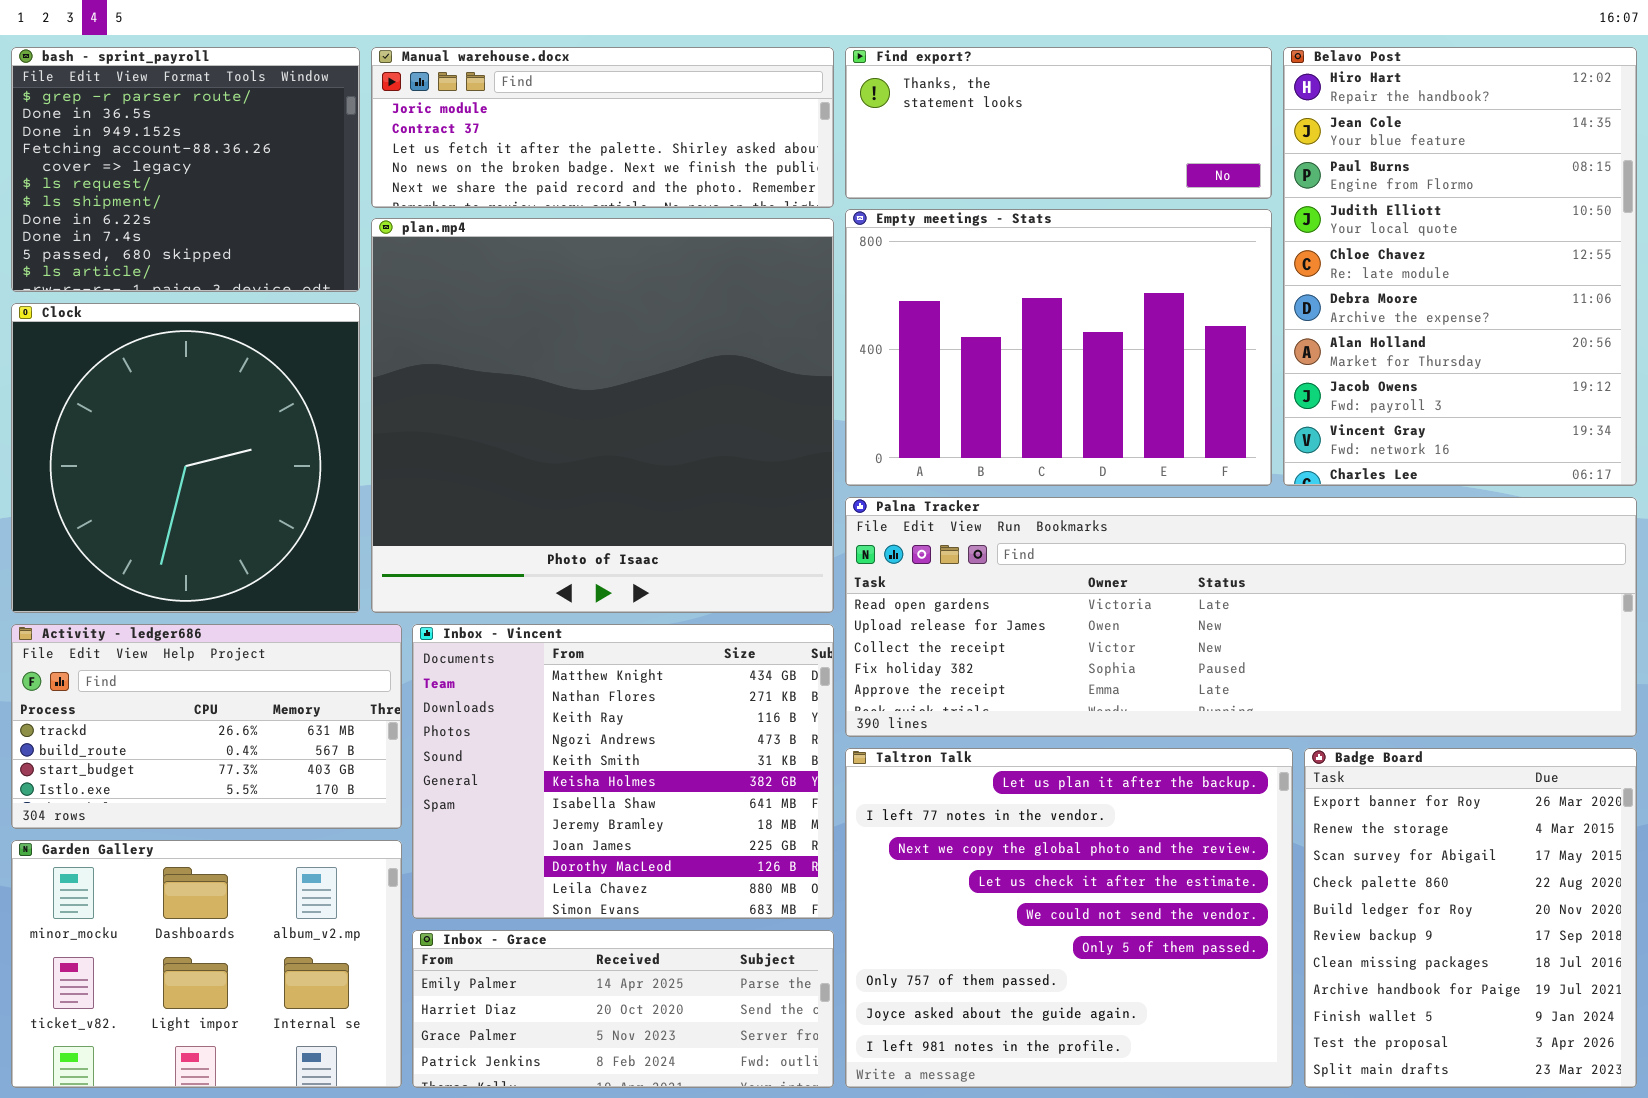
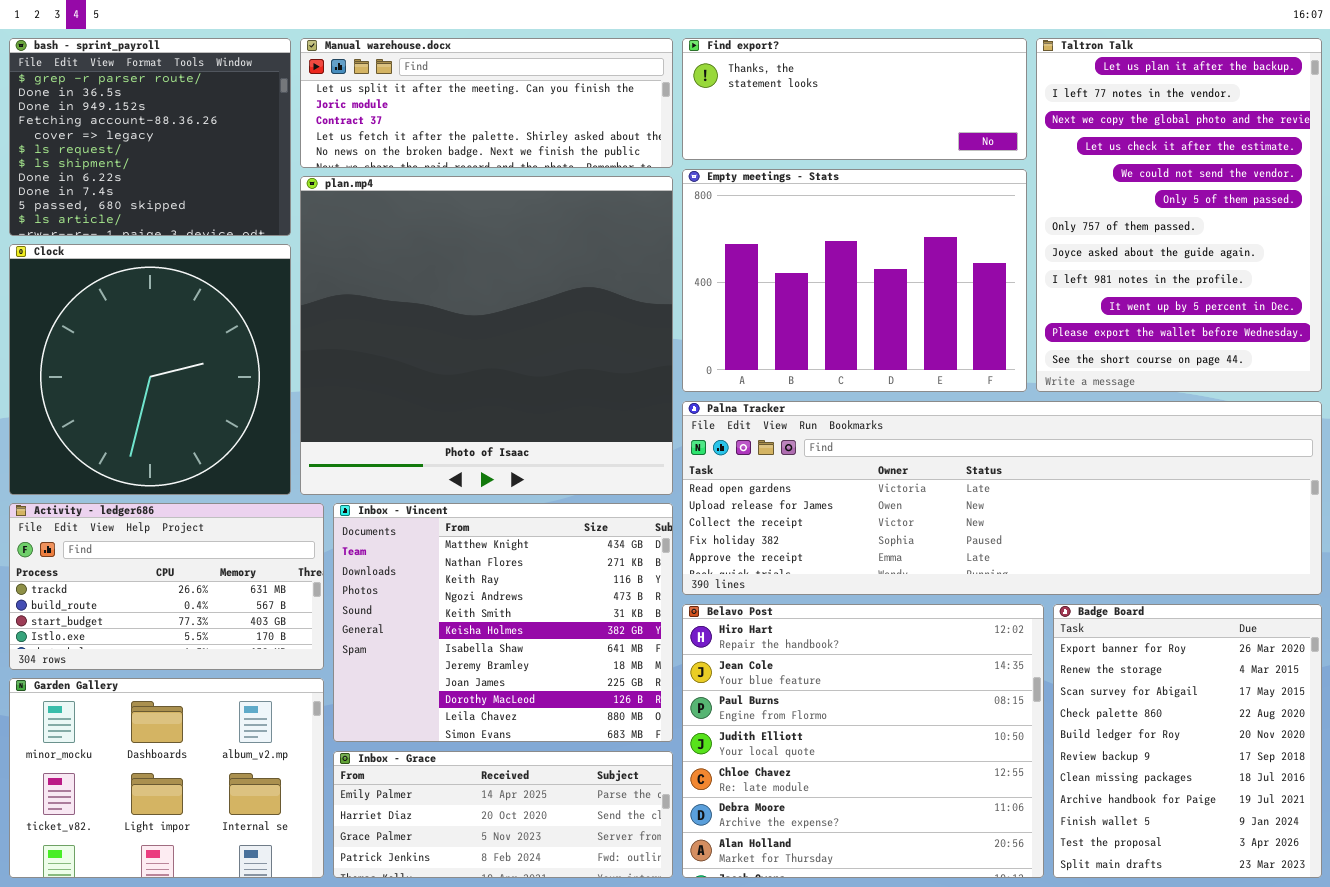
Manual warehouse.docx: [371,47,834,208] -> [300,38,673,168], scrolled up 1 row
Belavo Post: [1283,47,1637,486] -> [682,604,1044,878], moved, resized
Taltron Talk: [845,748,1293,1088] -> [1036,38,1322,392], moved, resized

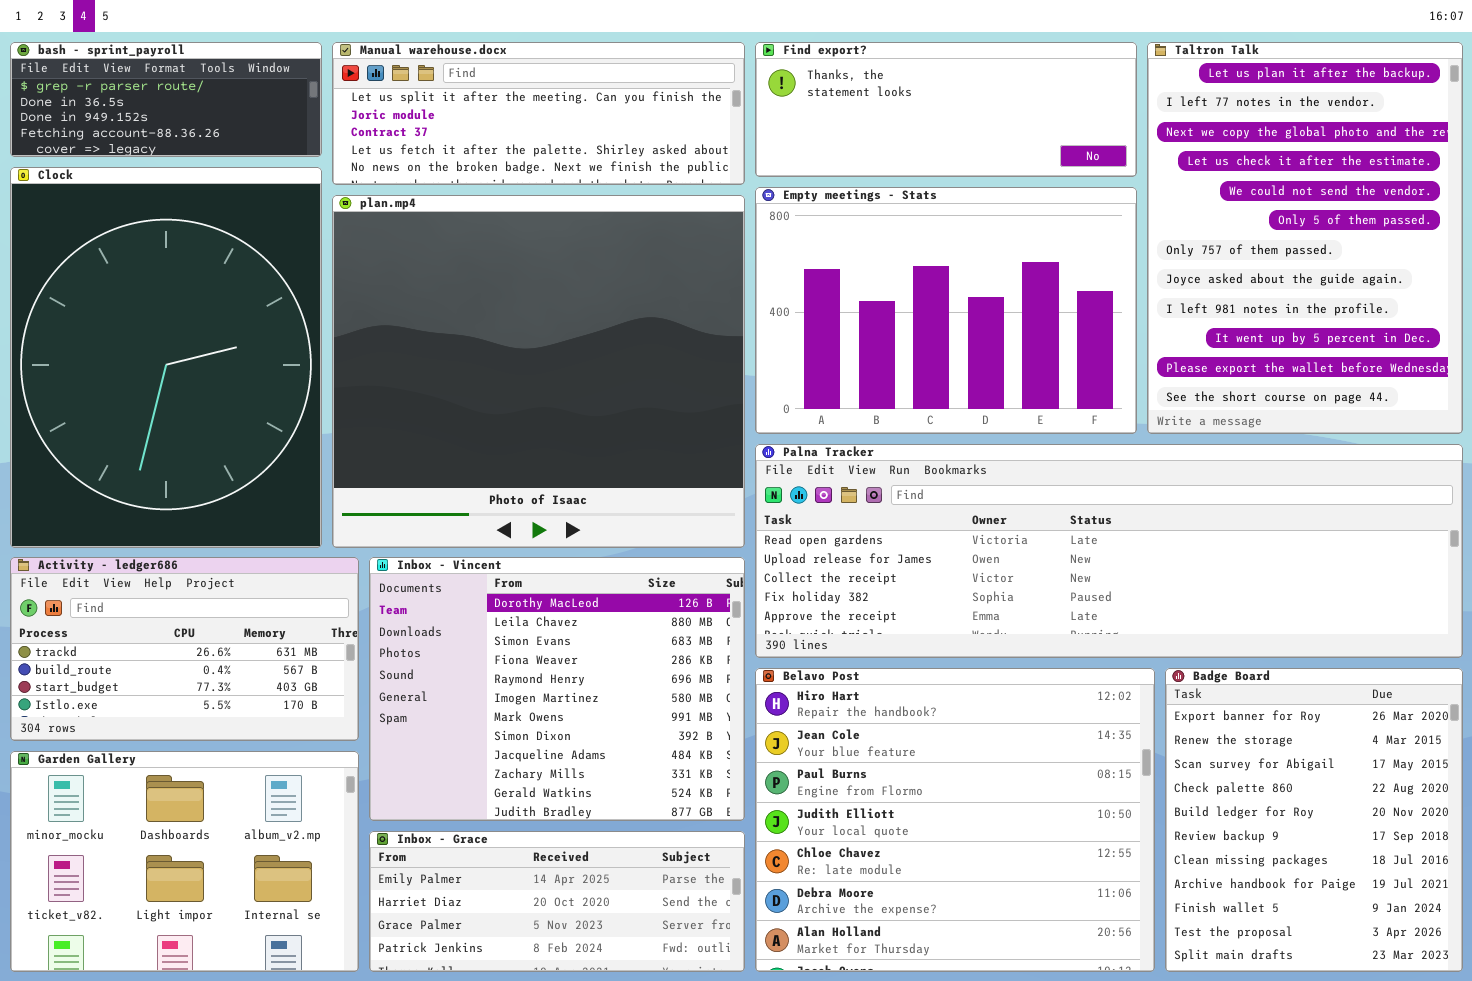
bash - sprint_payroll: [9,38,291,236] -> [10,42,322,157], resized
Clock: [9,244,291,495] -> [10,167,322,548], resized
Inbox - Vincent: [333,503,673,742] -> [369,557,745,821], scrolled down 9 rows

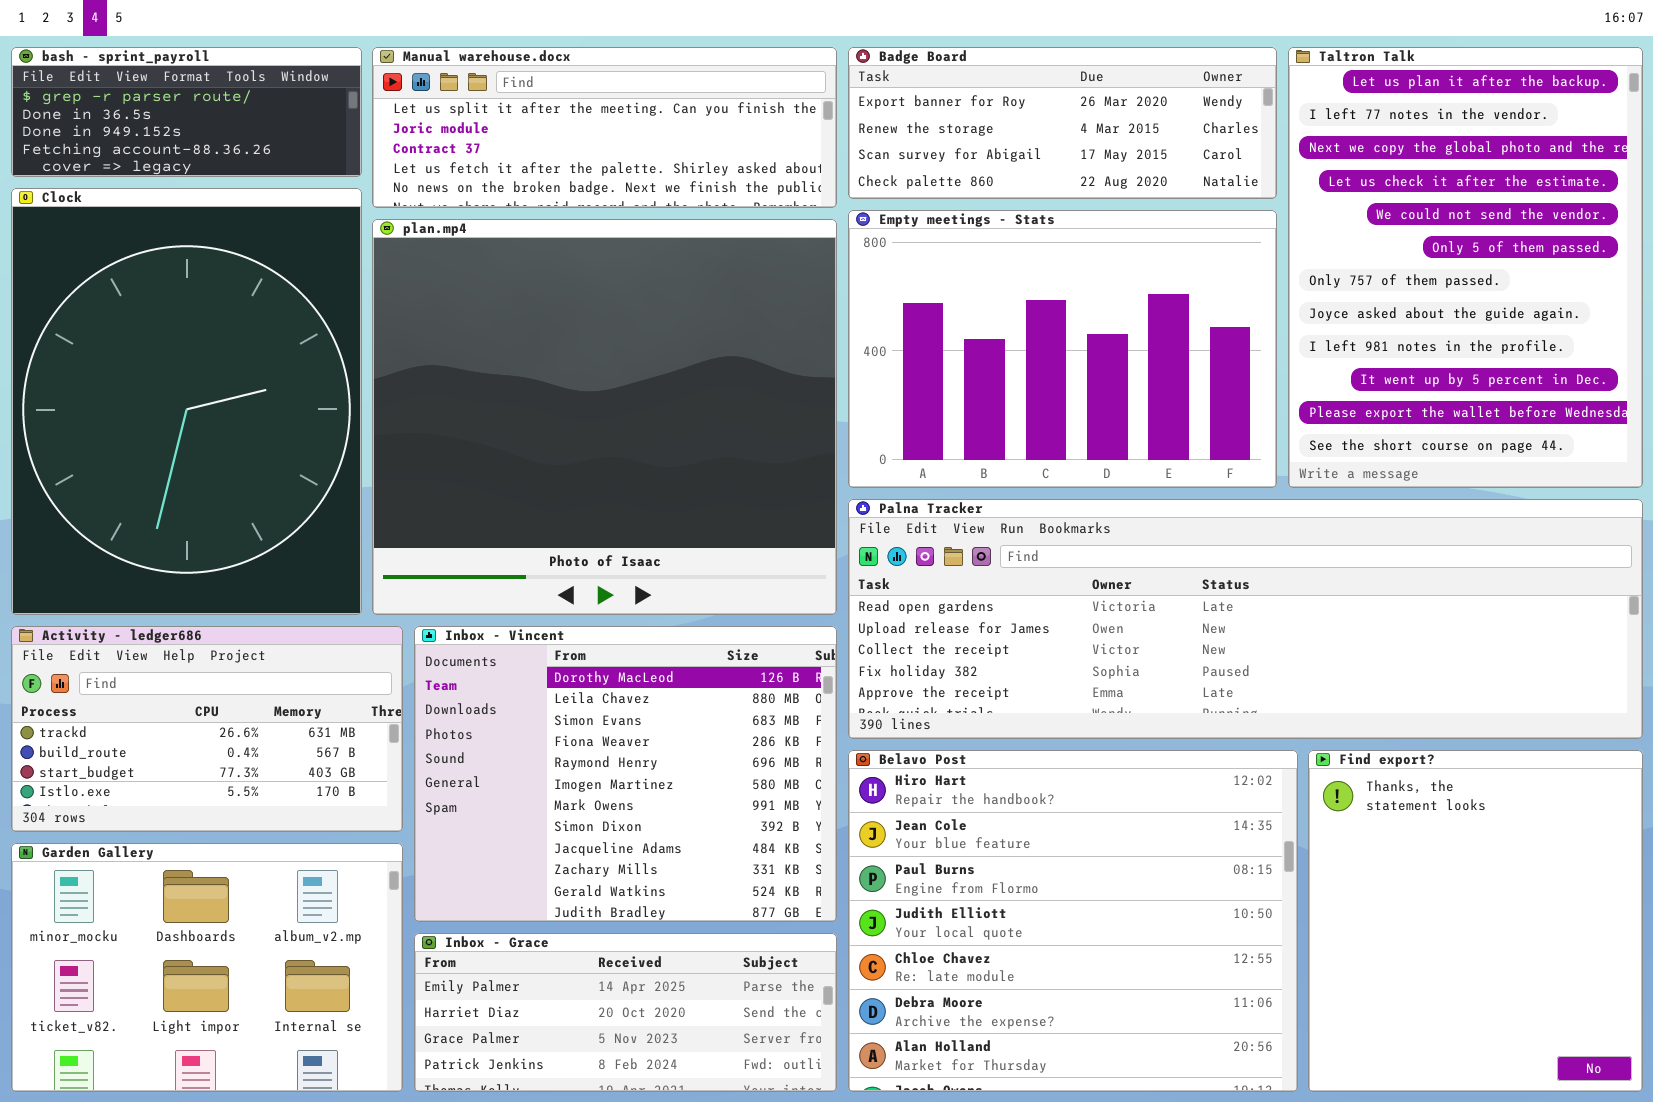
Find export?: [755,42,1137,177] -> [1308,750,1643,1092], moved, resized
Badge Board: [1165,668,1463,972] -> [848,47,1277,199], moved, resized

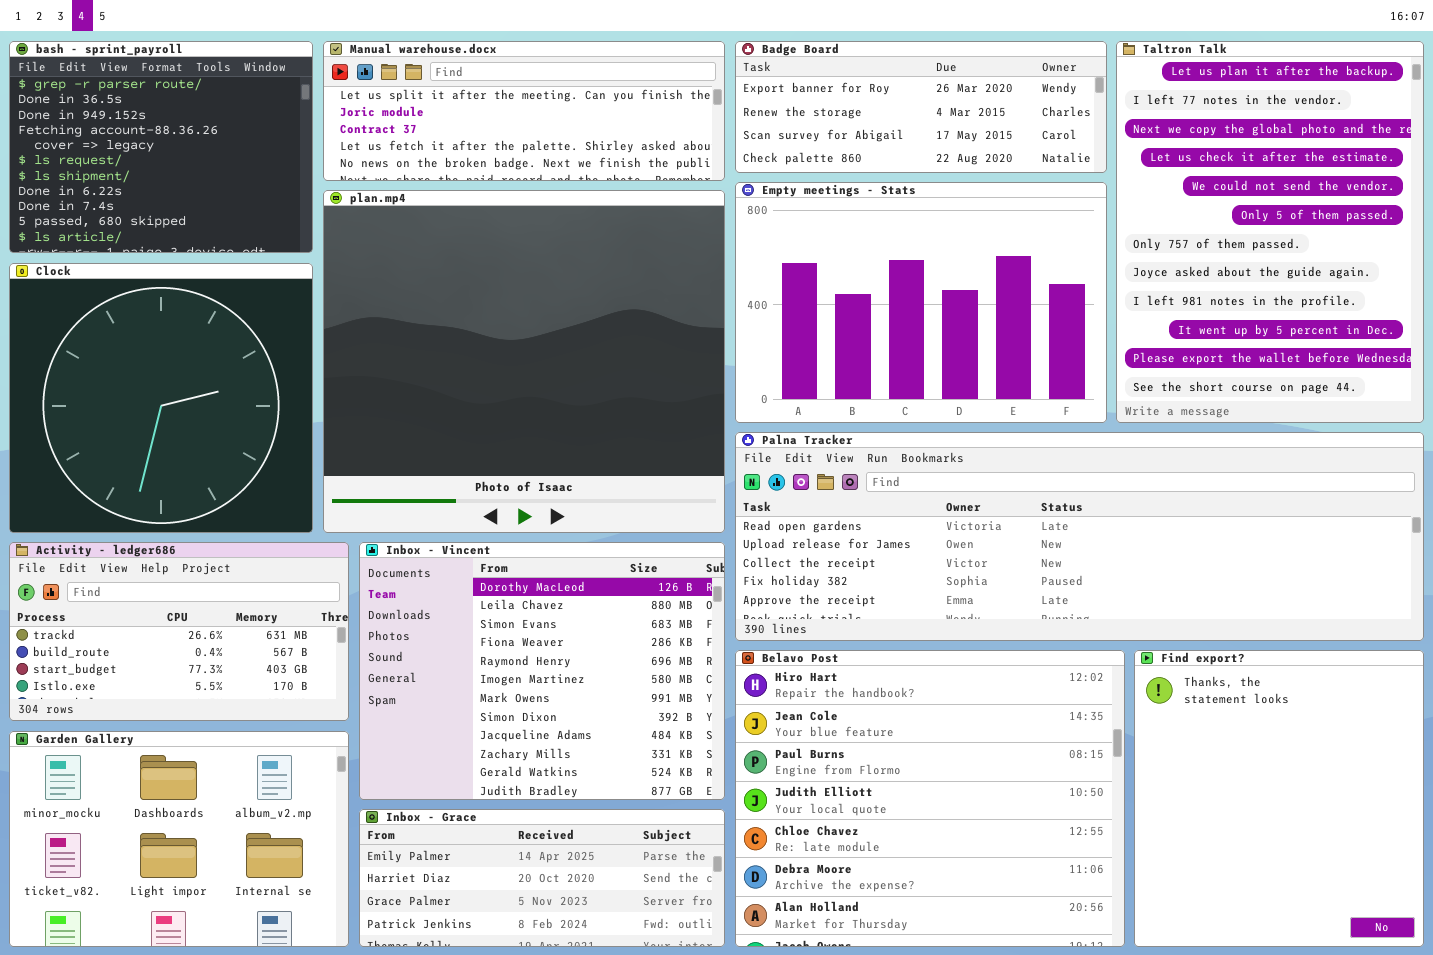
bash - sprint_payroll: [11,47,362,177] -> [9,41,313,253], resized
Clock: [11,188,362,615] -> [9,263,313,533], resized

